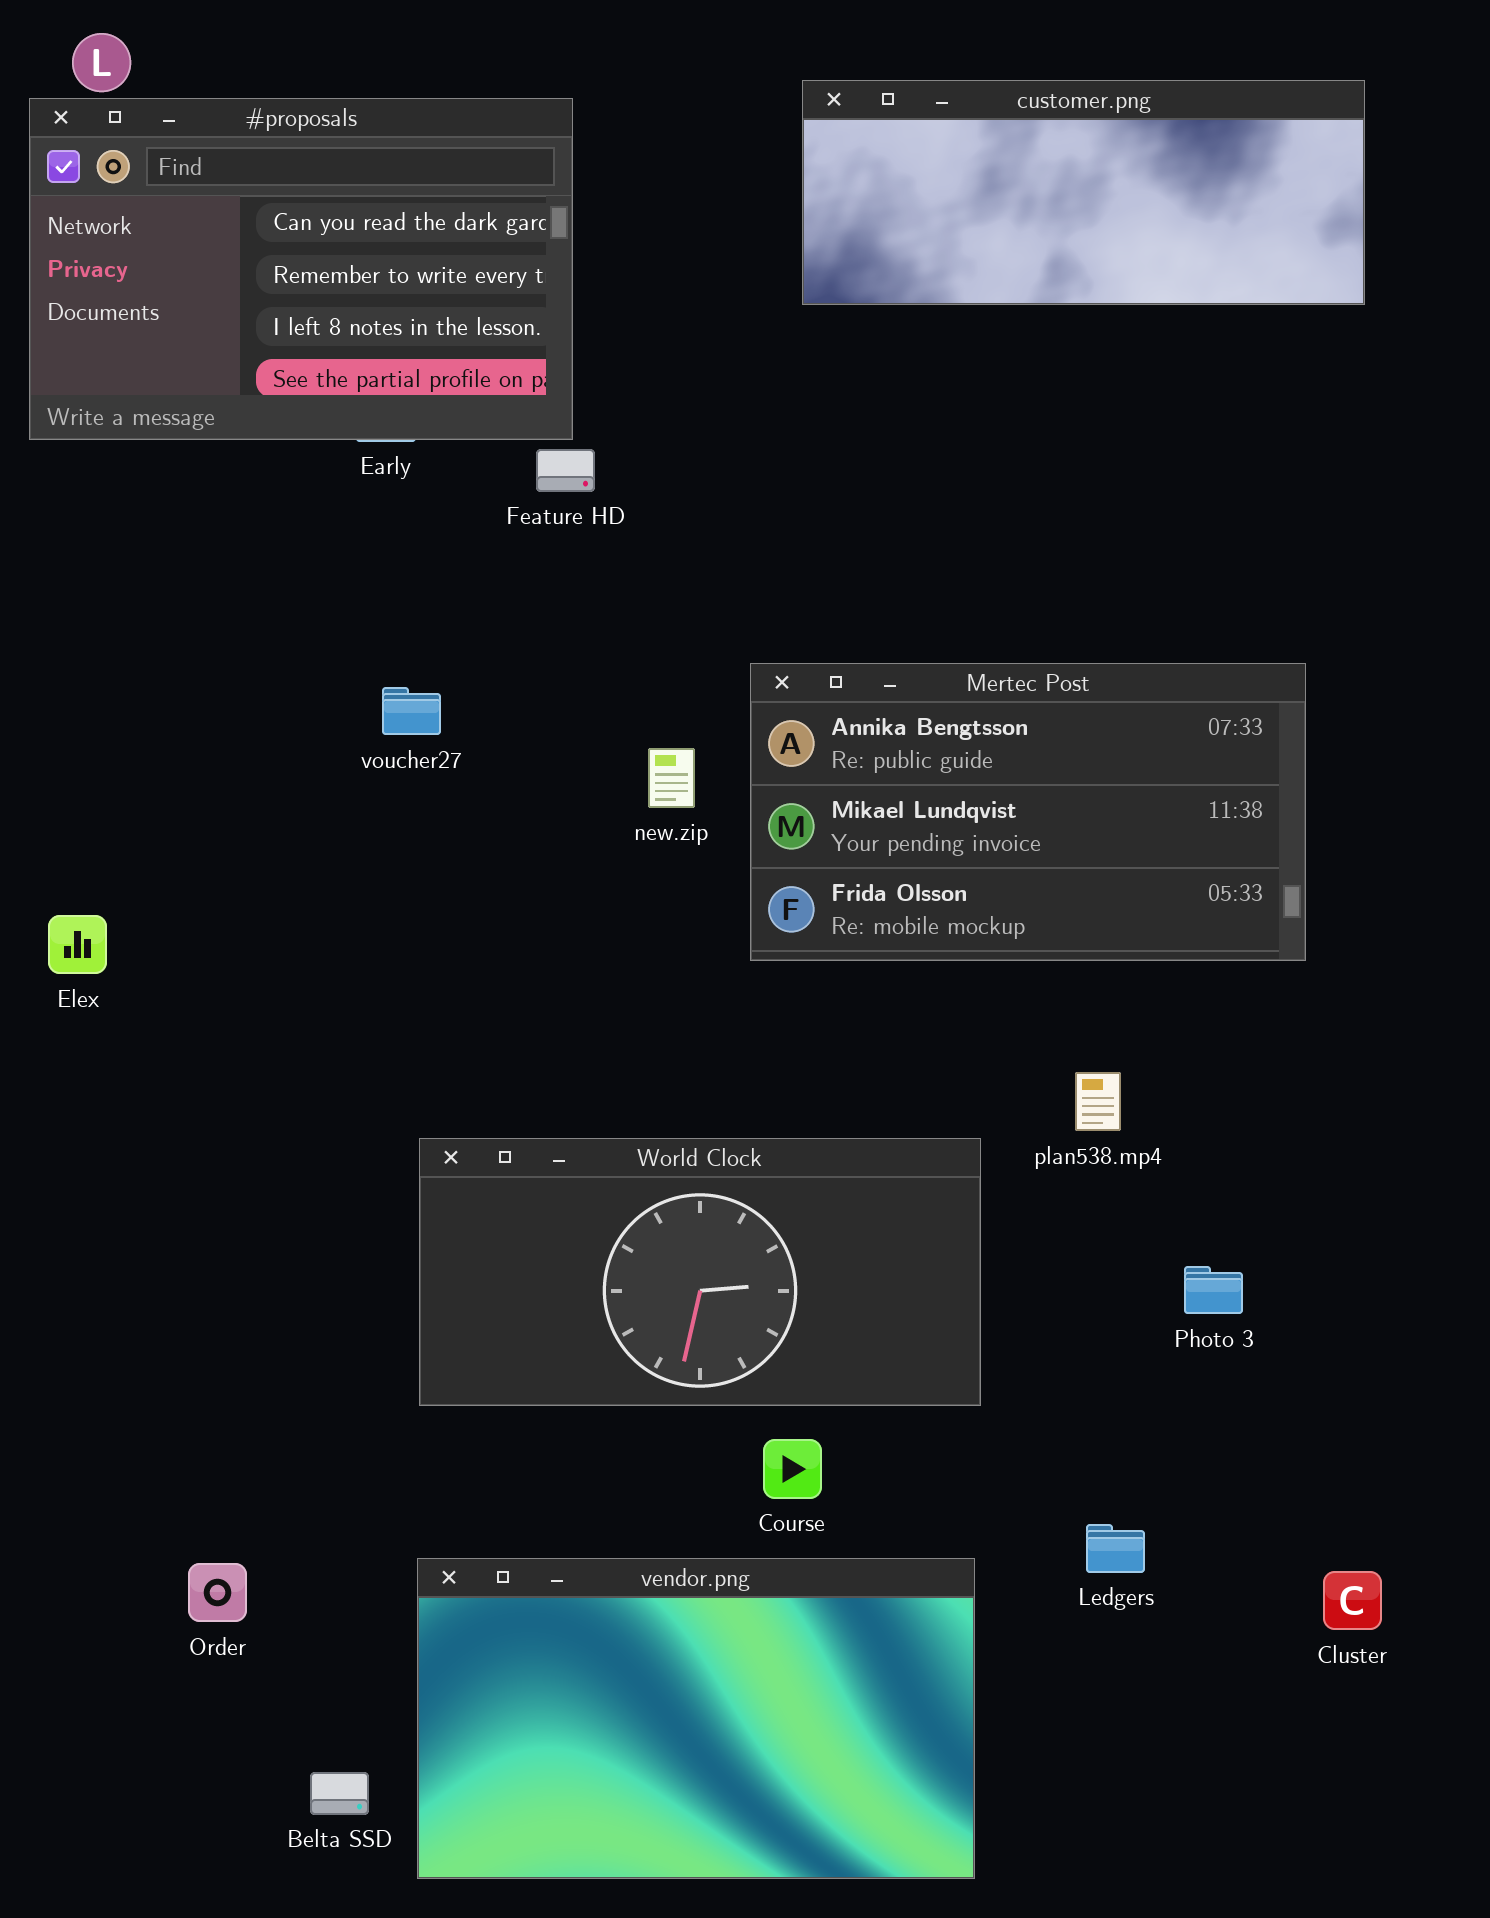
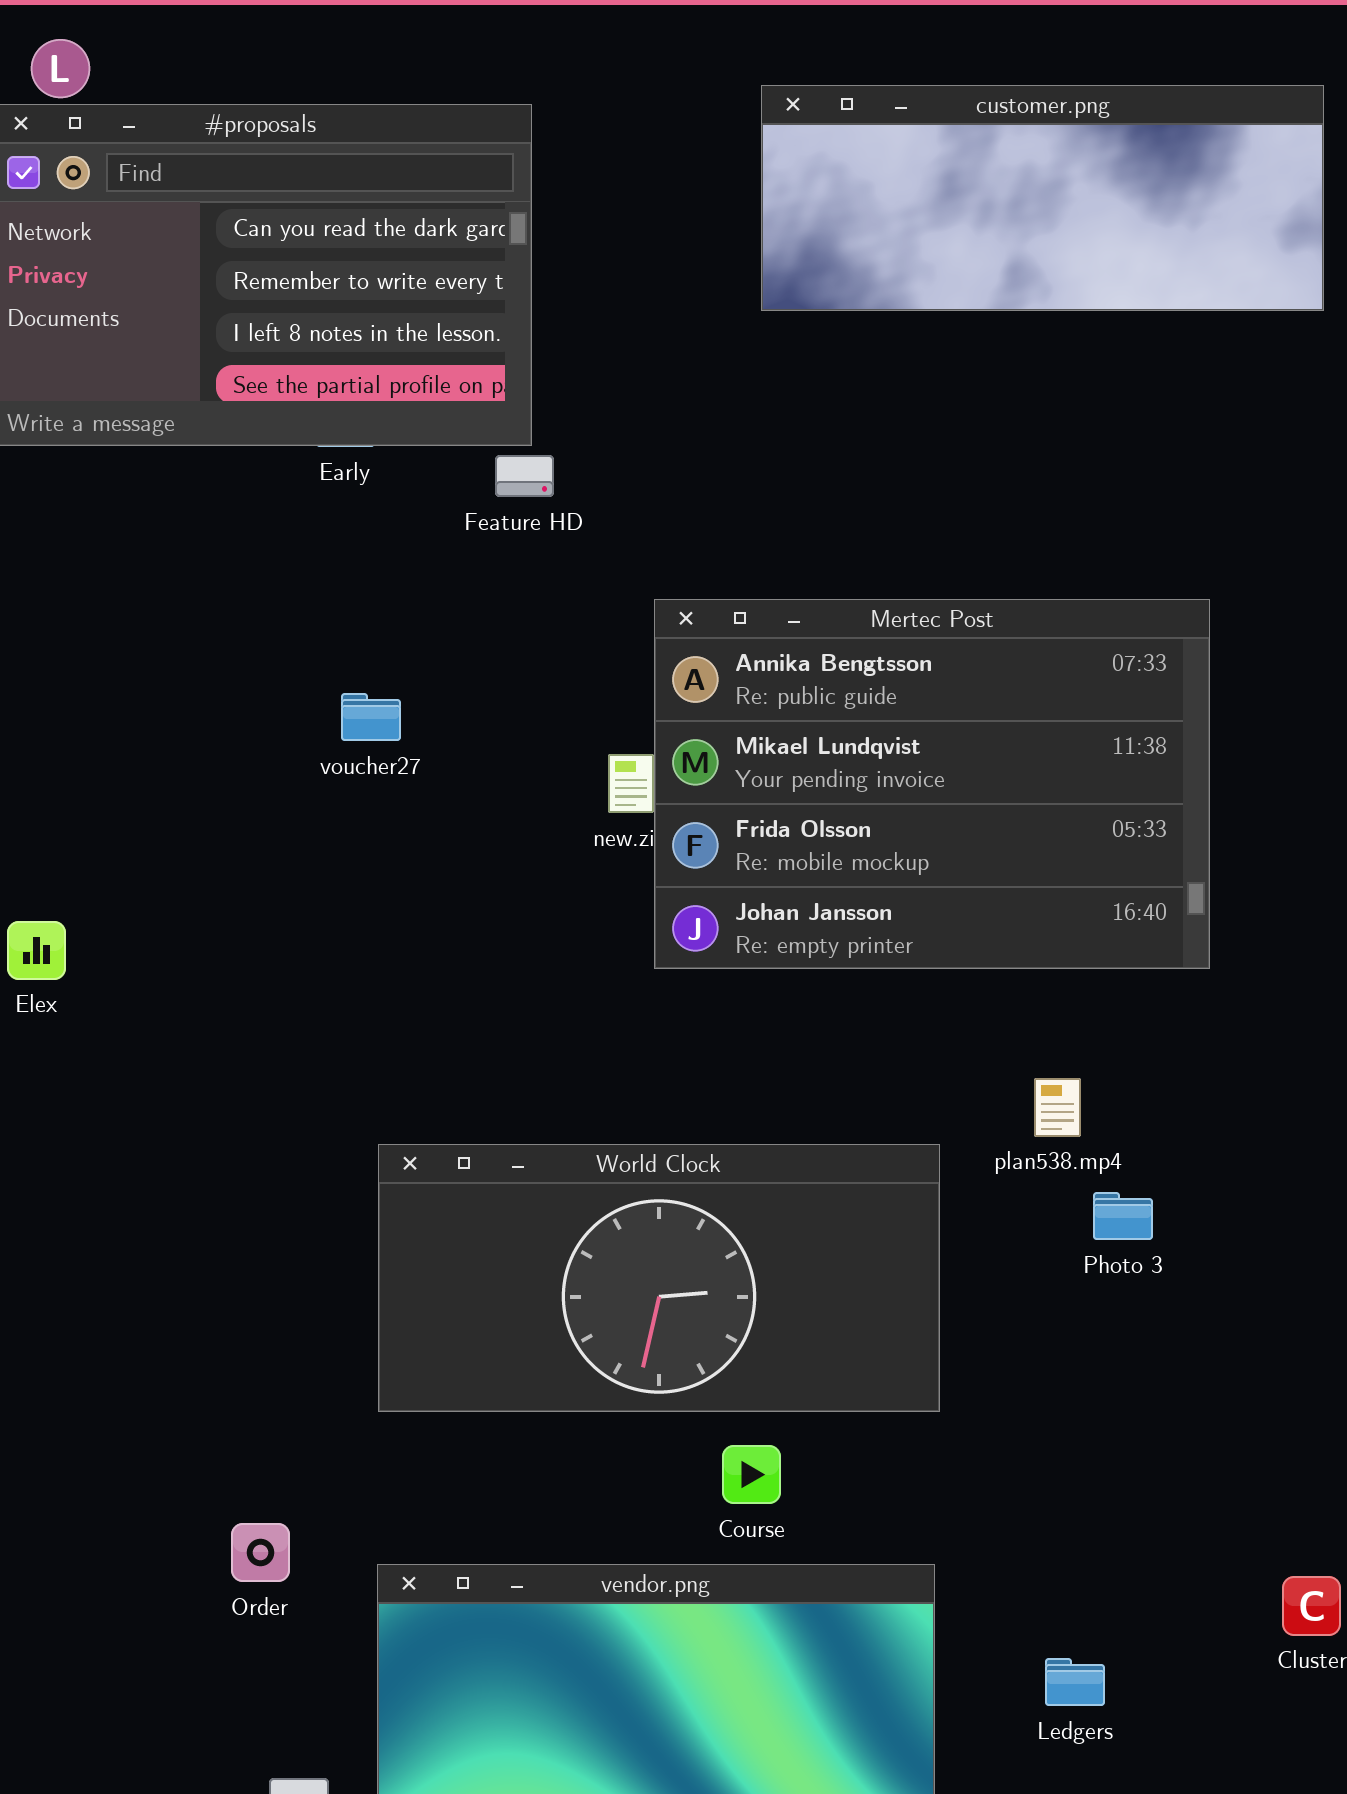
Mertec Post: [750,663,1306,961] -> [654,599,1210,969], moved, resized
Photo 3: [1184,1266,1243,1314] -> [1093,1192,1153,1240], moved
Ledgers: [1086,1524,1145,1573] -> [1045,1658,1105,1706], moved
Order: [188,1563,247,1622] -> [231,1523,290,1582], moved

